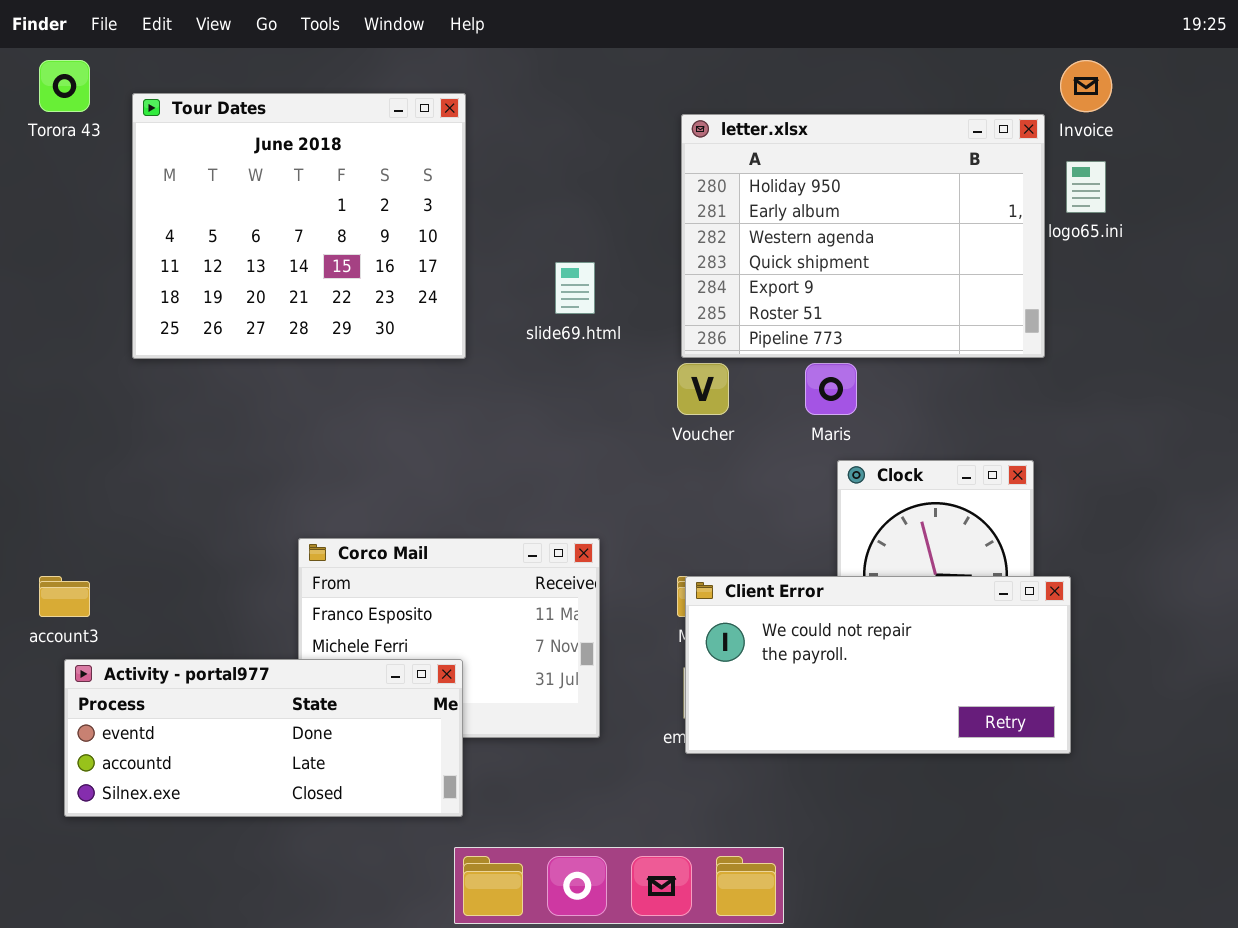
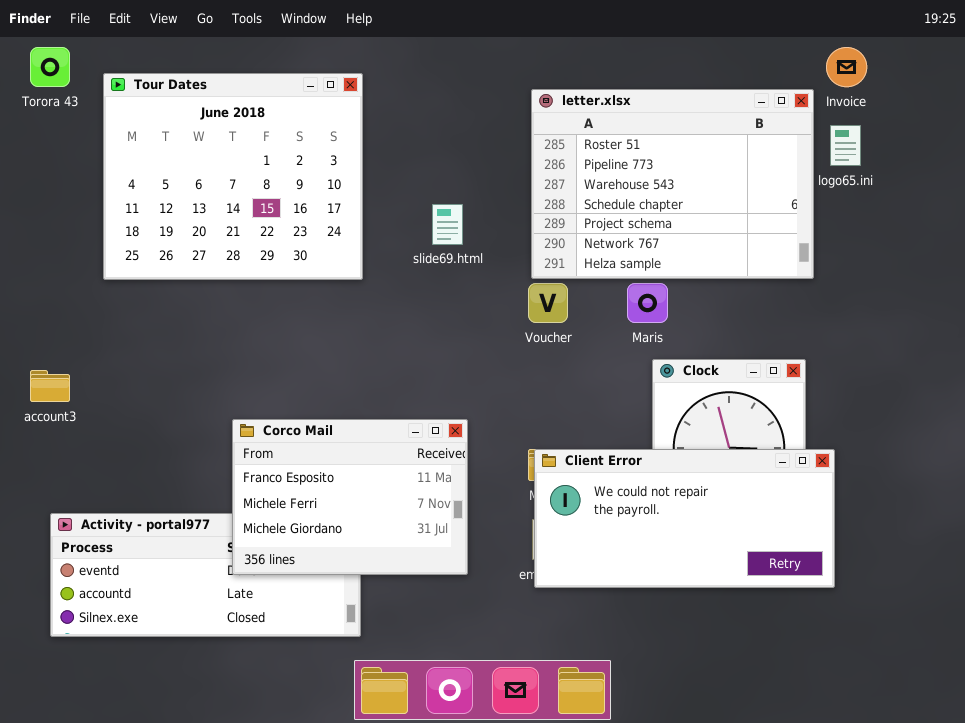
letter.xlsx: [681,114,1045,358] -> [531,89,814,279], scrolled down 5 rows
Corco Mail: [298,538,600,738] -> [232,419,468,575], raised
account3: [39,576,90,617] -> [30,370,70,402], moved

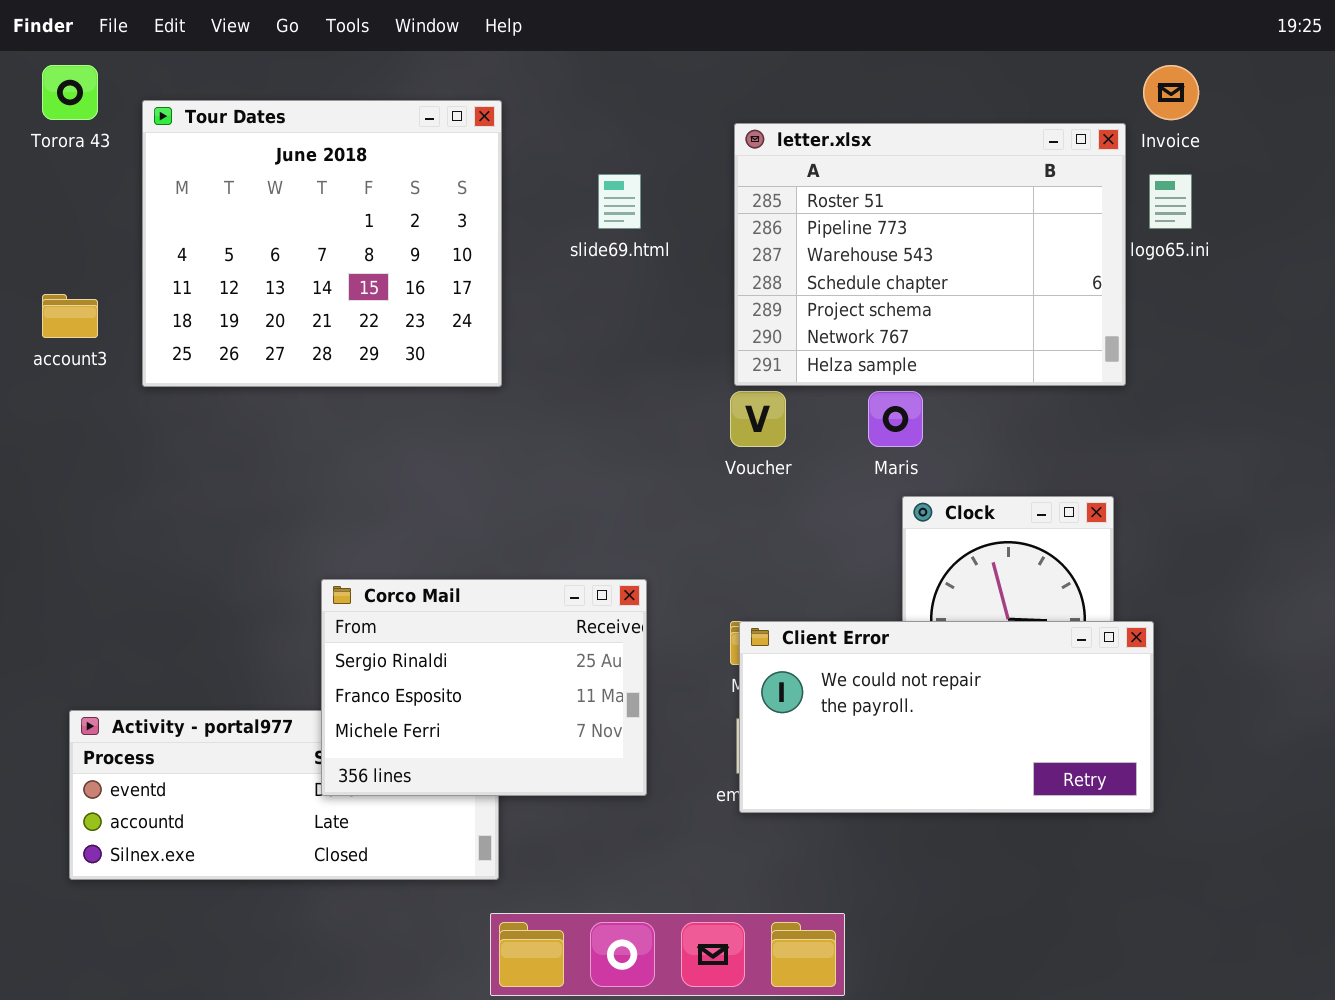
slide69.html: [432,204,463,245] -> [598,174,641,229], moved
account3: [30,370,70,402] -> [42,294,98,338], moved
Corco Mail: [232,419,468,575] -> [321,579,647,796], scrolled up 1 row

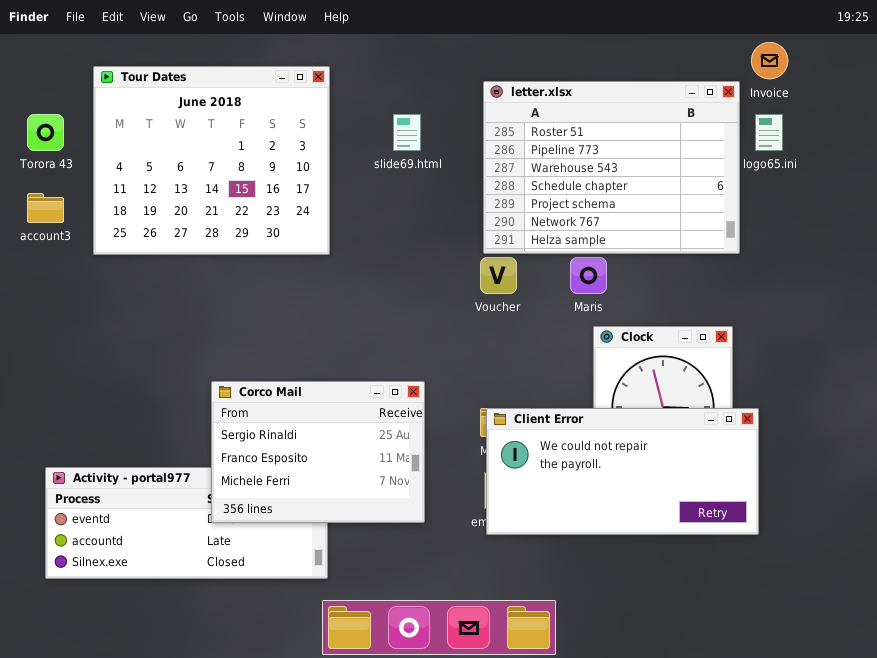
Torora 43: [42,65,98,120] -> [27,114,64,151], moved

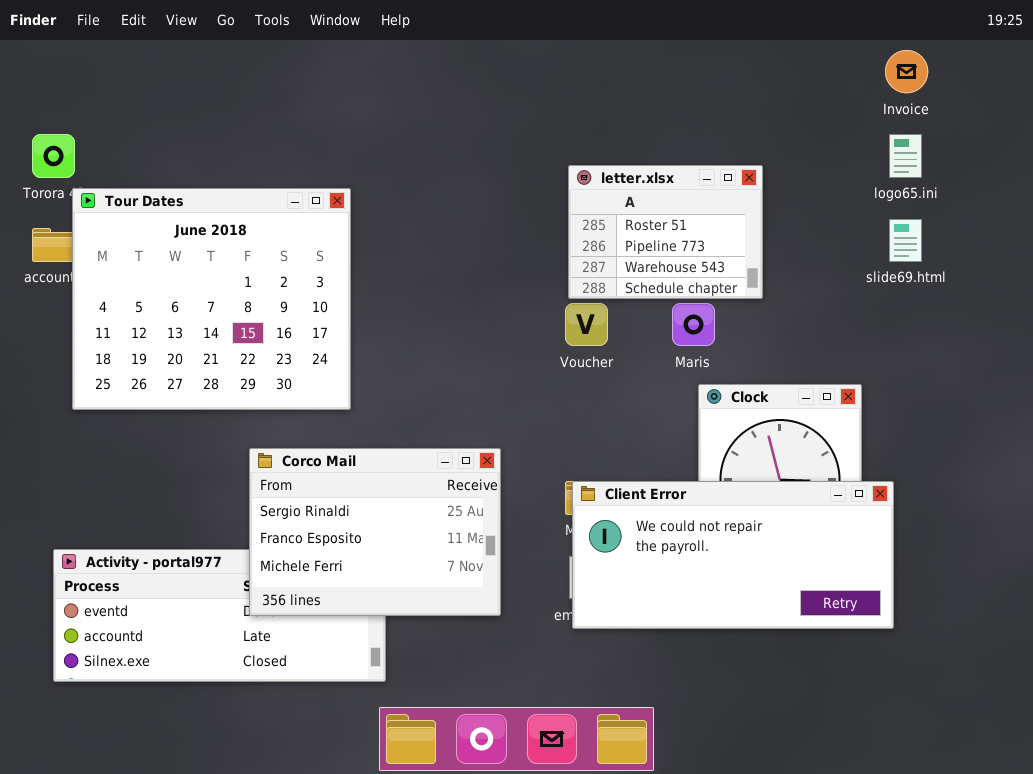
Tour Dates: [93,66,330,255] -> [72,188,351,410], moved
letter.xlsx: [483,81,740,254] -> [568,165,763,299], resized
slide69.html: [393,114,421,151] -> [889,219,922,262], moved

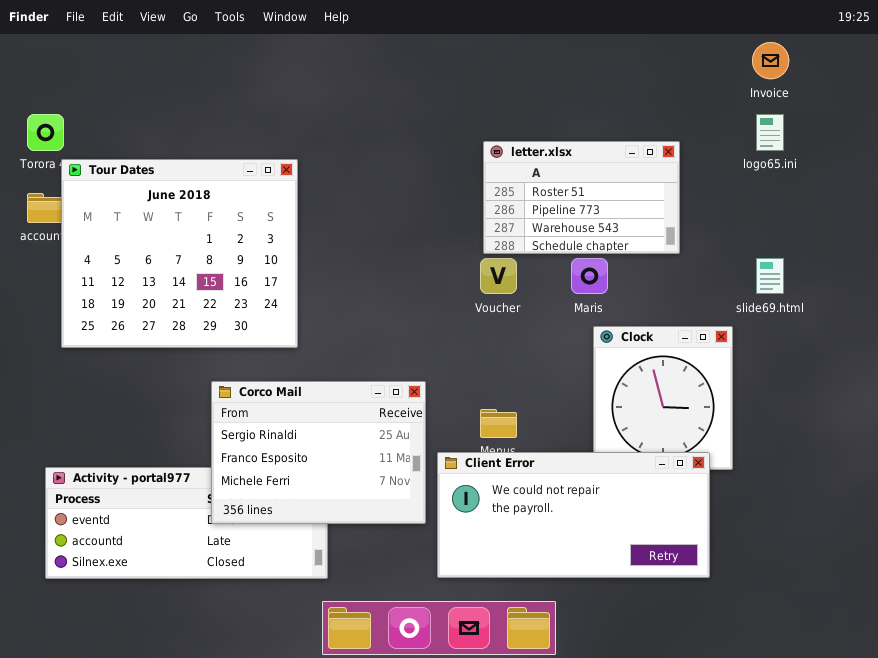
letter.xlsx: [568,165,763,299] -> [483,141,680,254], resized
slide69.html: [889,219,922,262] -> [756,258,784,294], moved
Client Error: [572,481,894,629] -> [437,452,710,578], moved

